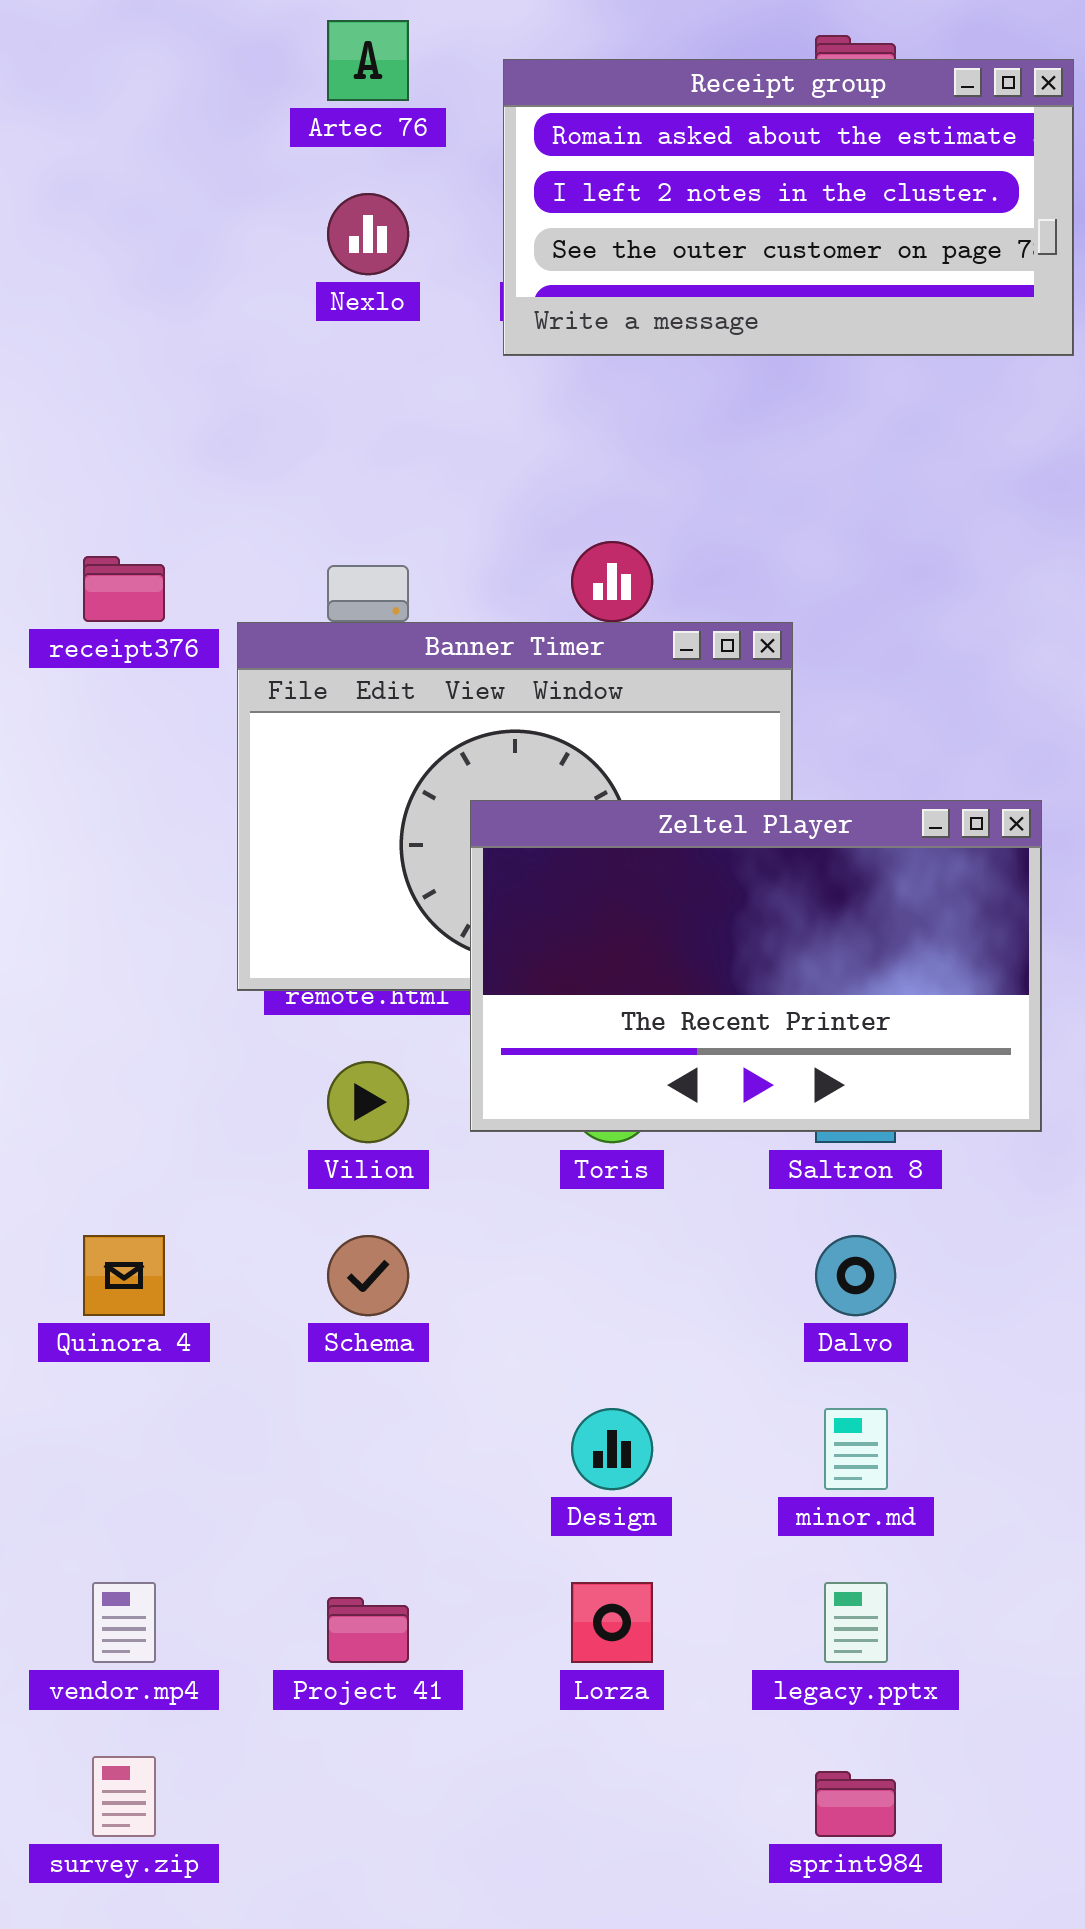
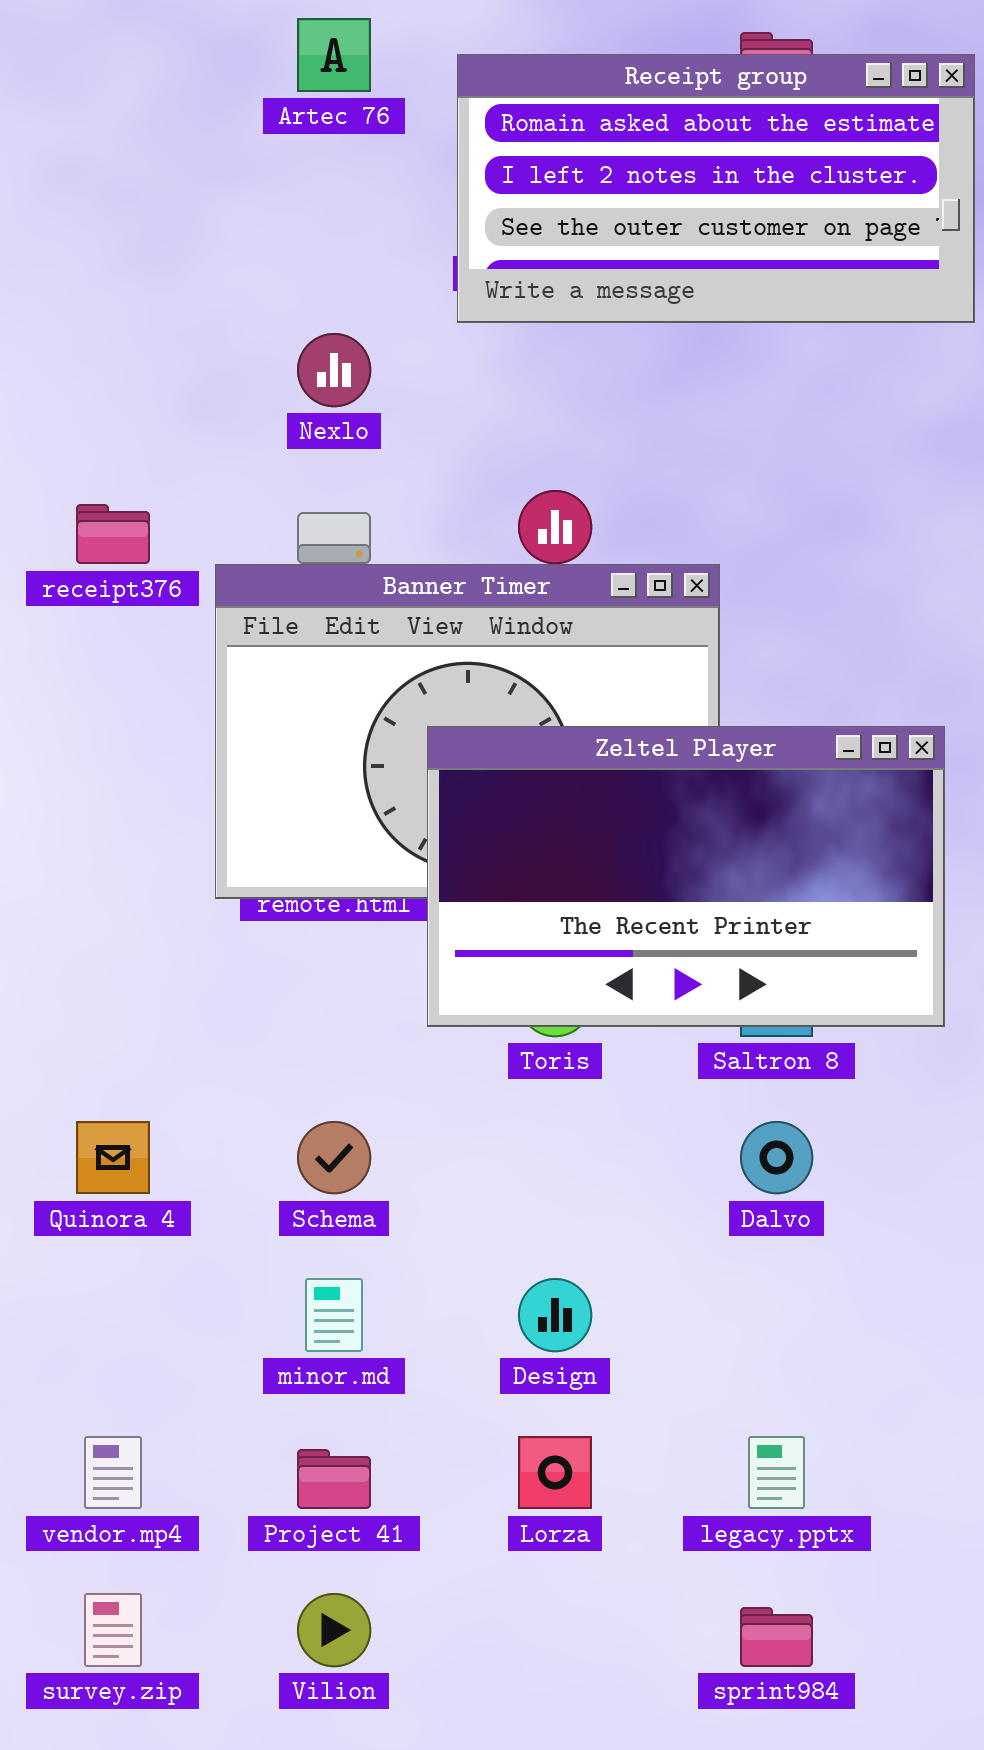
Nexlo: [327,193,409,275] -> [297,333,371,407], moved
Vilion: [327,1061,409,1143] -> [297,1593,371,1667], moved
minor.md: [824,1408,888,1490] -> [305,1278,363,1352], moved

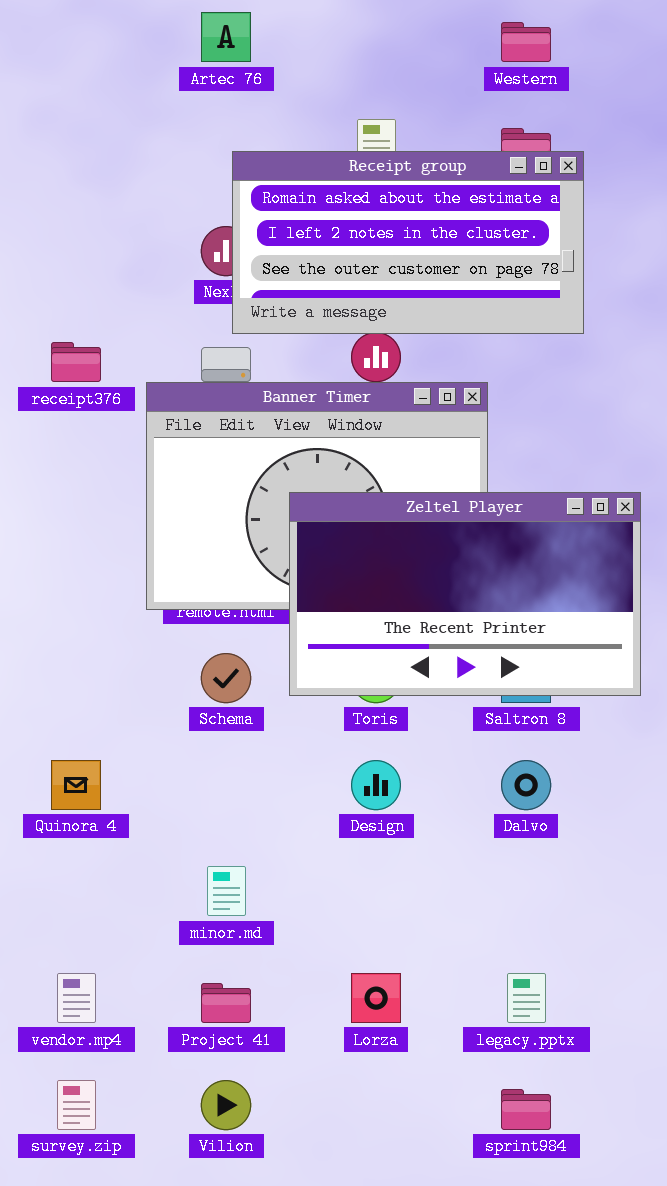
Receipt group: [457,54,975,323] -> [232,151,584,334], moved
Schema: [297,1121,371,1194] -> [201,653,251,703], moved
Design: [518,1278,592,1352] -> [351,760,401,810], moved

